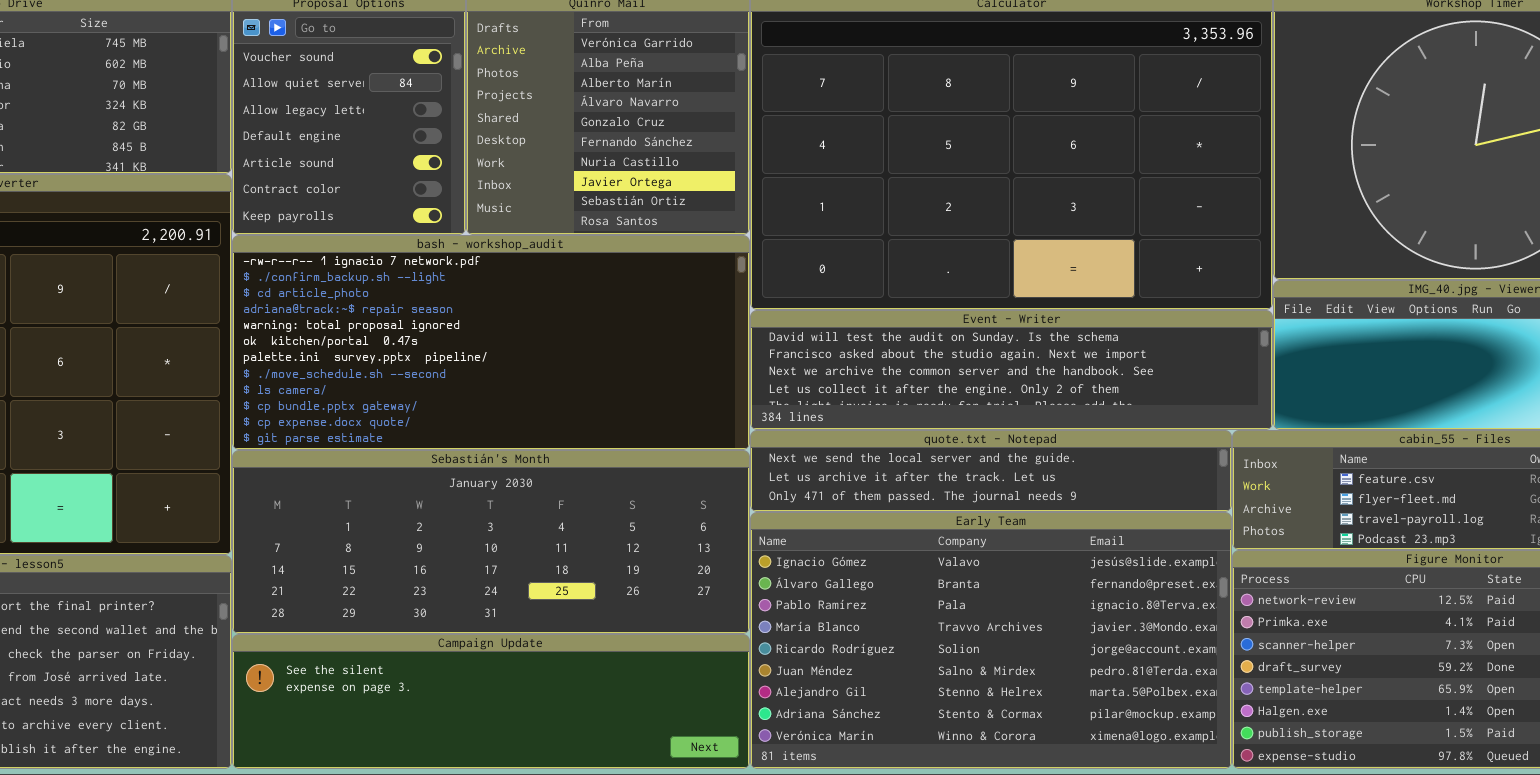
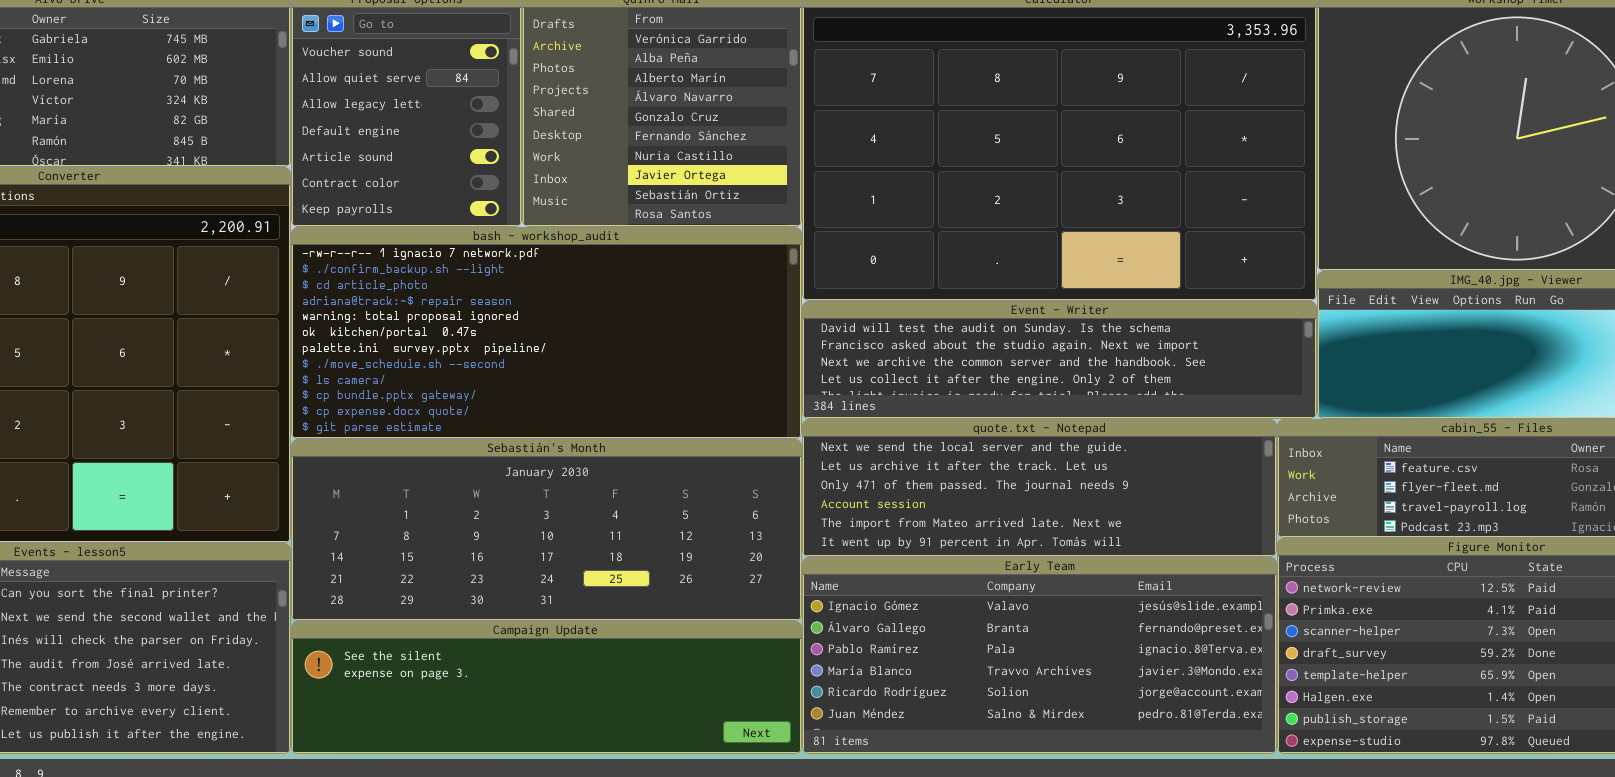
quote.txt - Notepad: [750,430,1232,512] -> [802,419,1277,557], resized
Early Team: [750,512,1232,769] -> [802,557,1277,754], resized

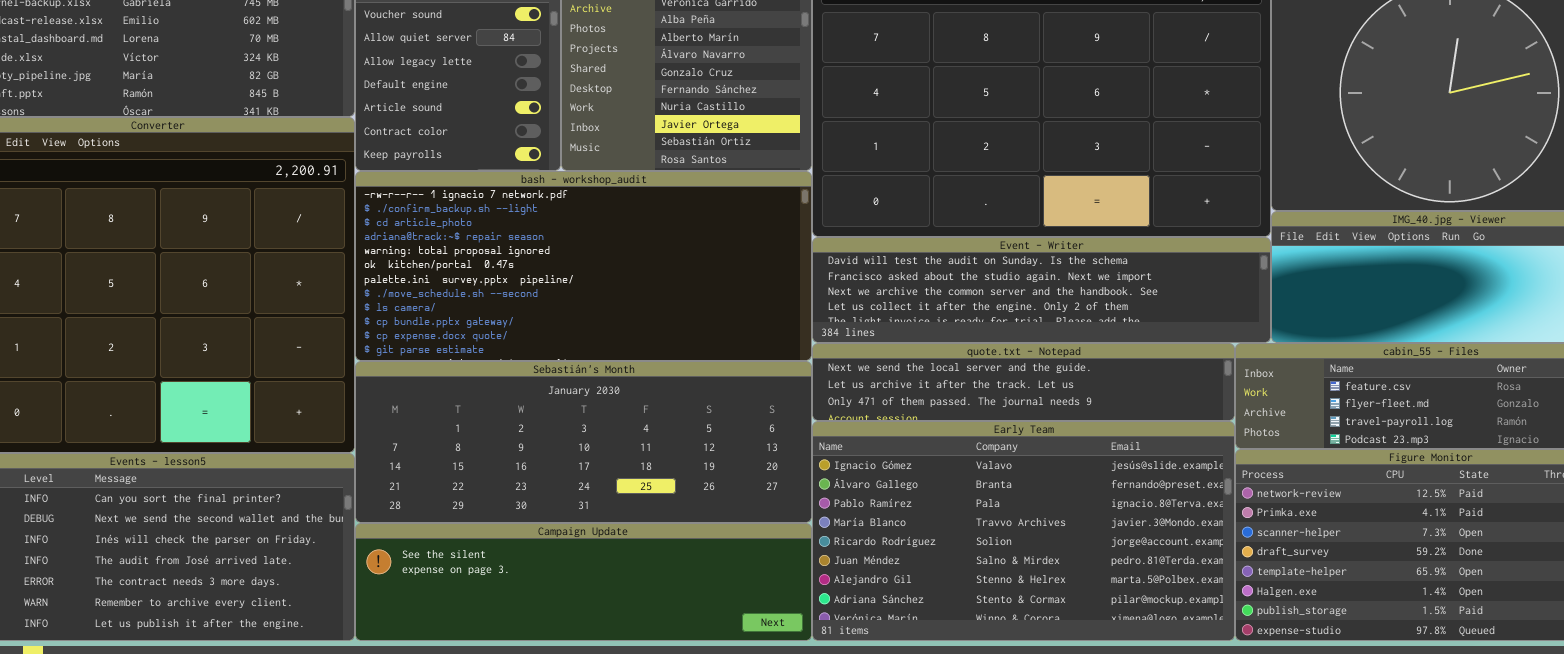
quote.txt - Notepad: [802,419,1277,557] -> [812,343,1235,421], resized
Early Team: [802,557,1277,754] -> [812,421,1235,641], resized

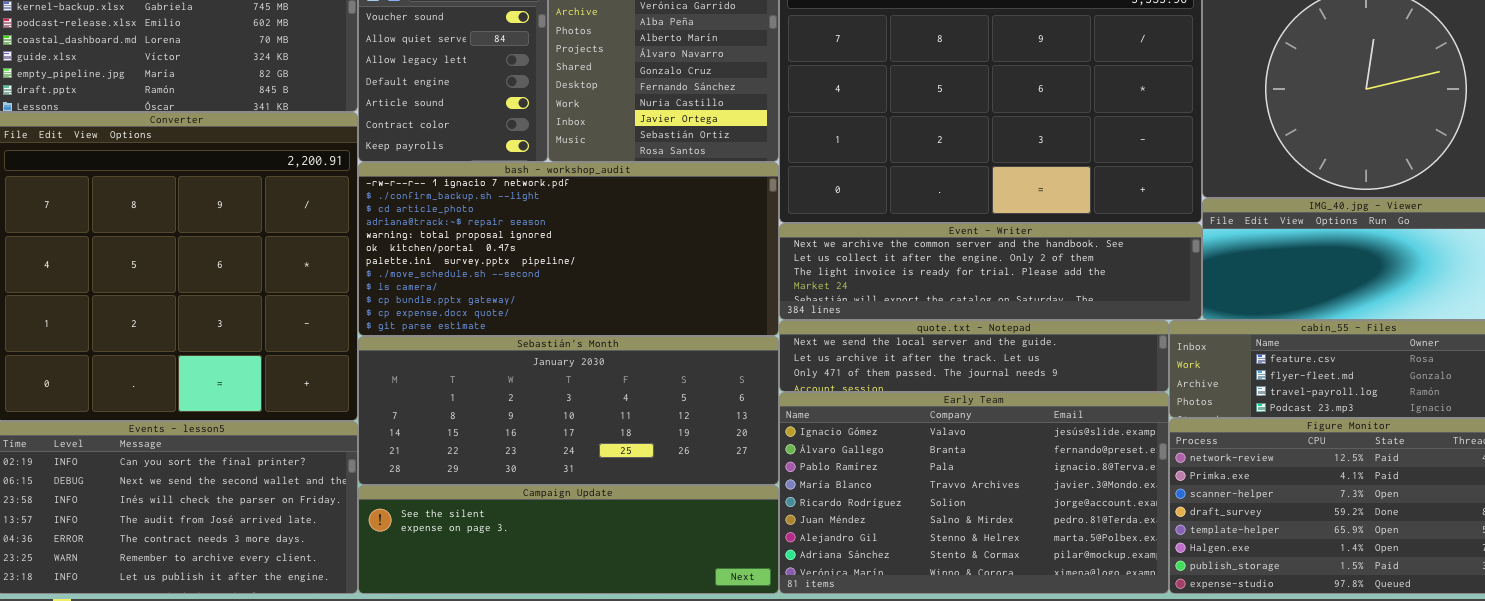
Event - Writer: [812,237,1271,343] -> [779,223,1202,320], scrolled down 2 rows

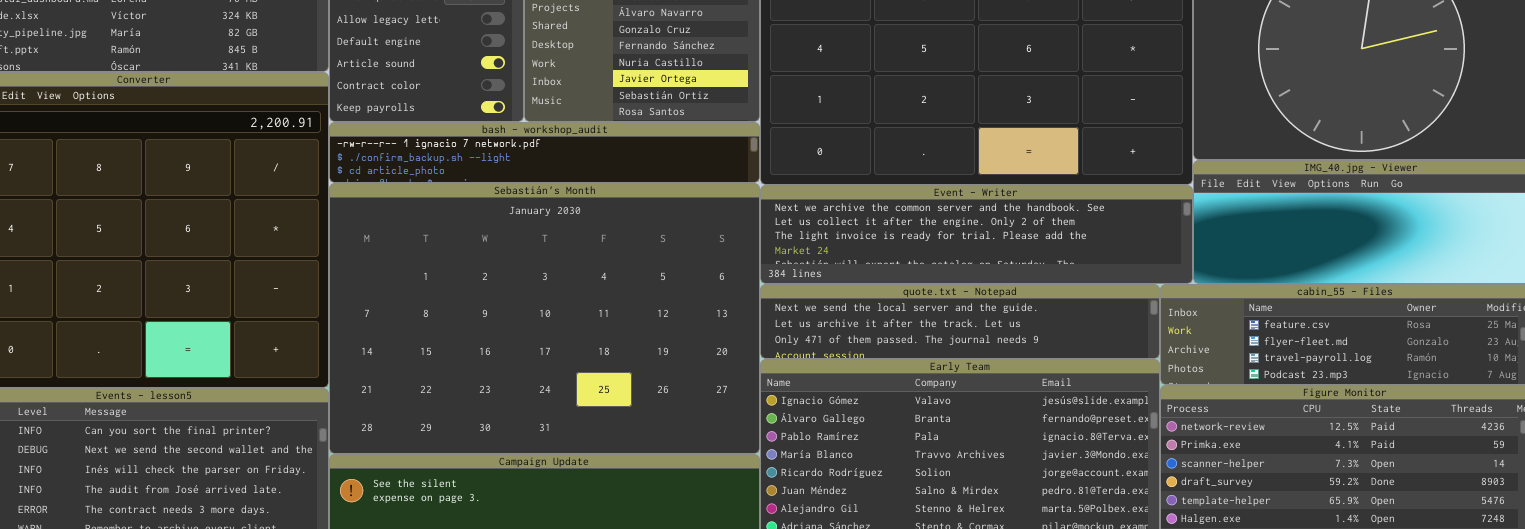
bash - workshop_audit: [358,162,779,336] -> [329,122,760,183], resized
Sebastián's Month: [358,336,779,485] -> [329,183,760,454], resized

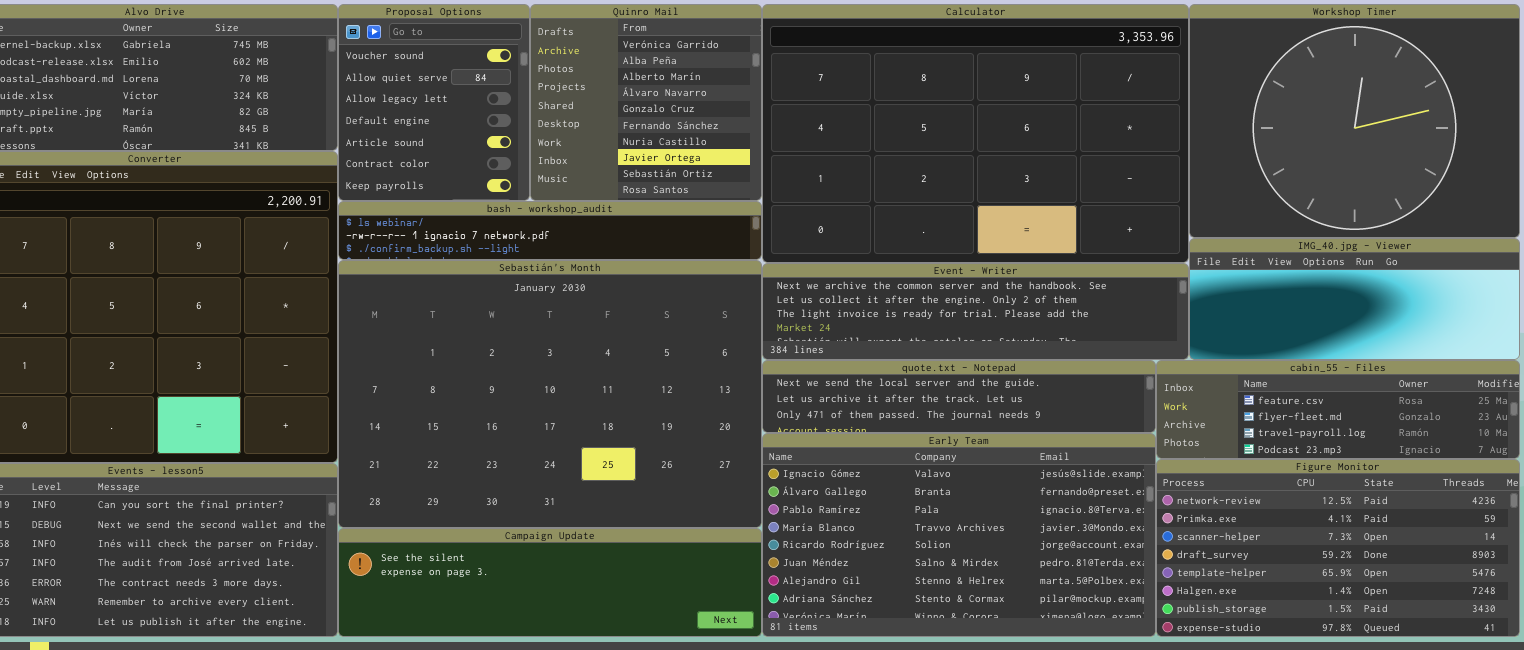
bash - workshop_audit: [329,122,760,183] -> [338,201,762,260], scrolled up 1 row

